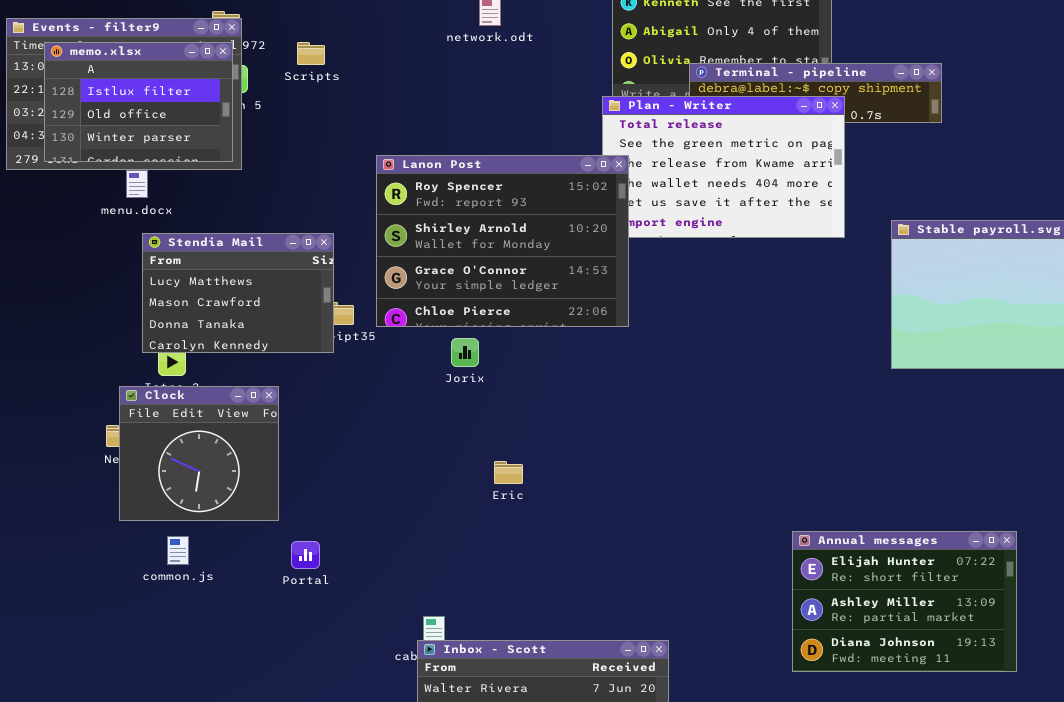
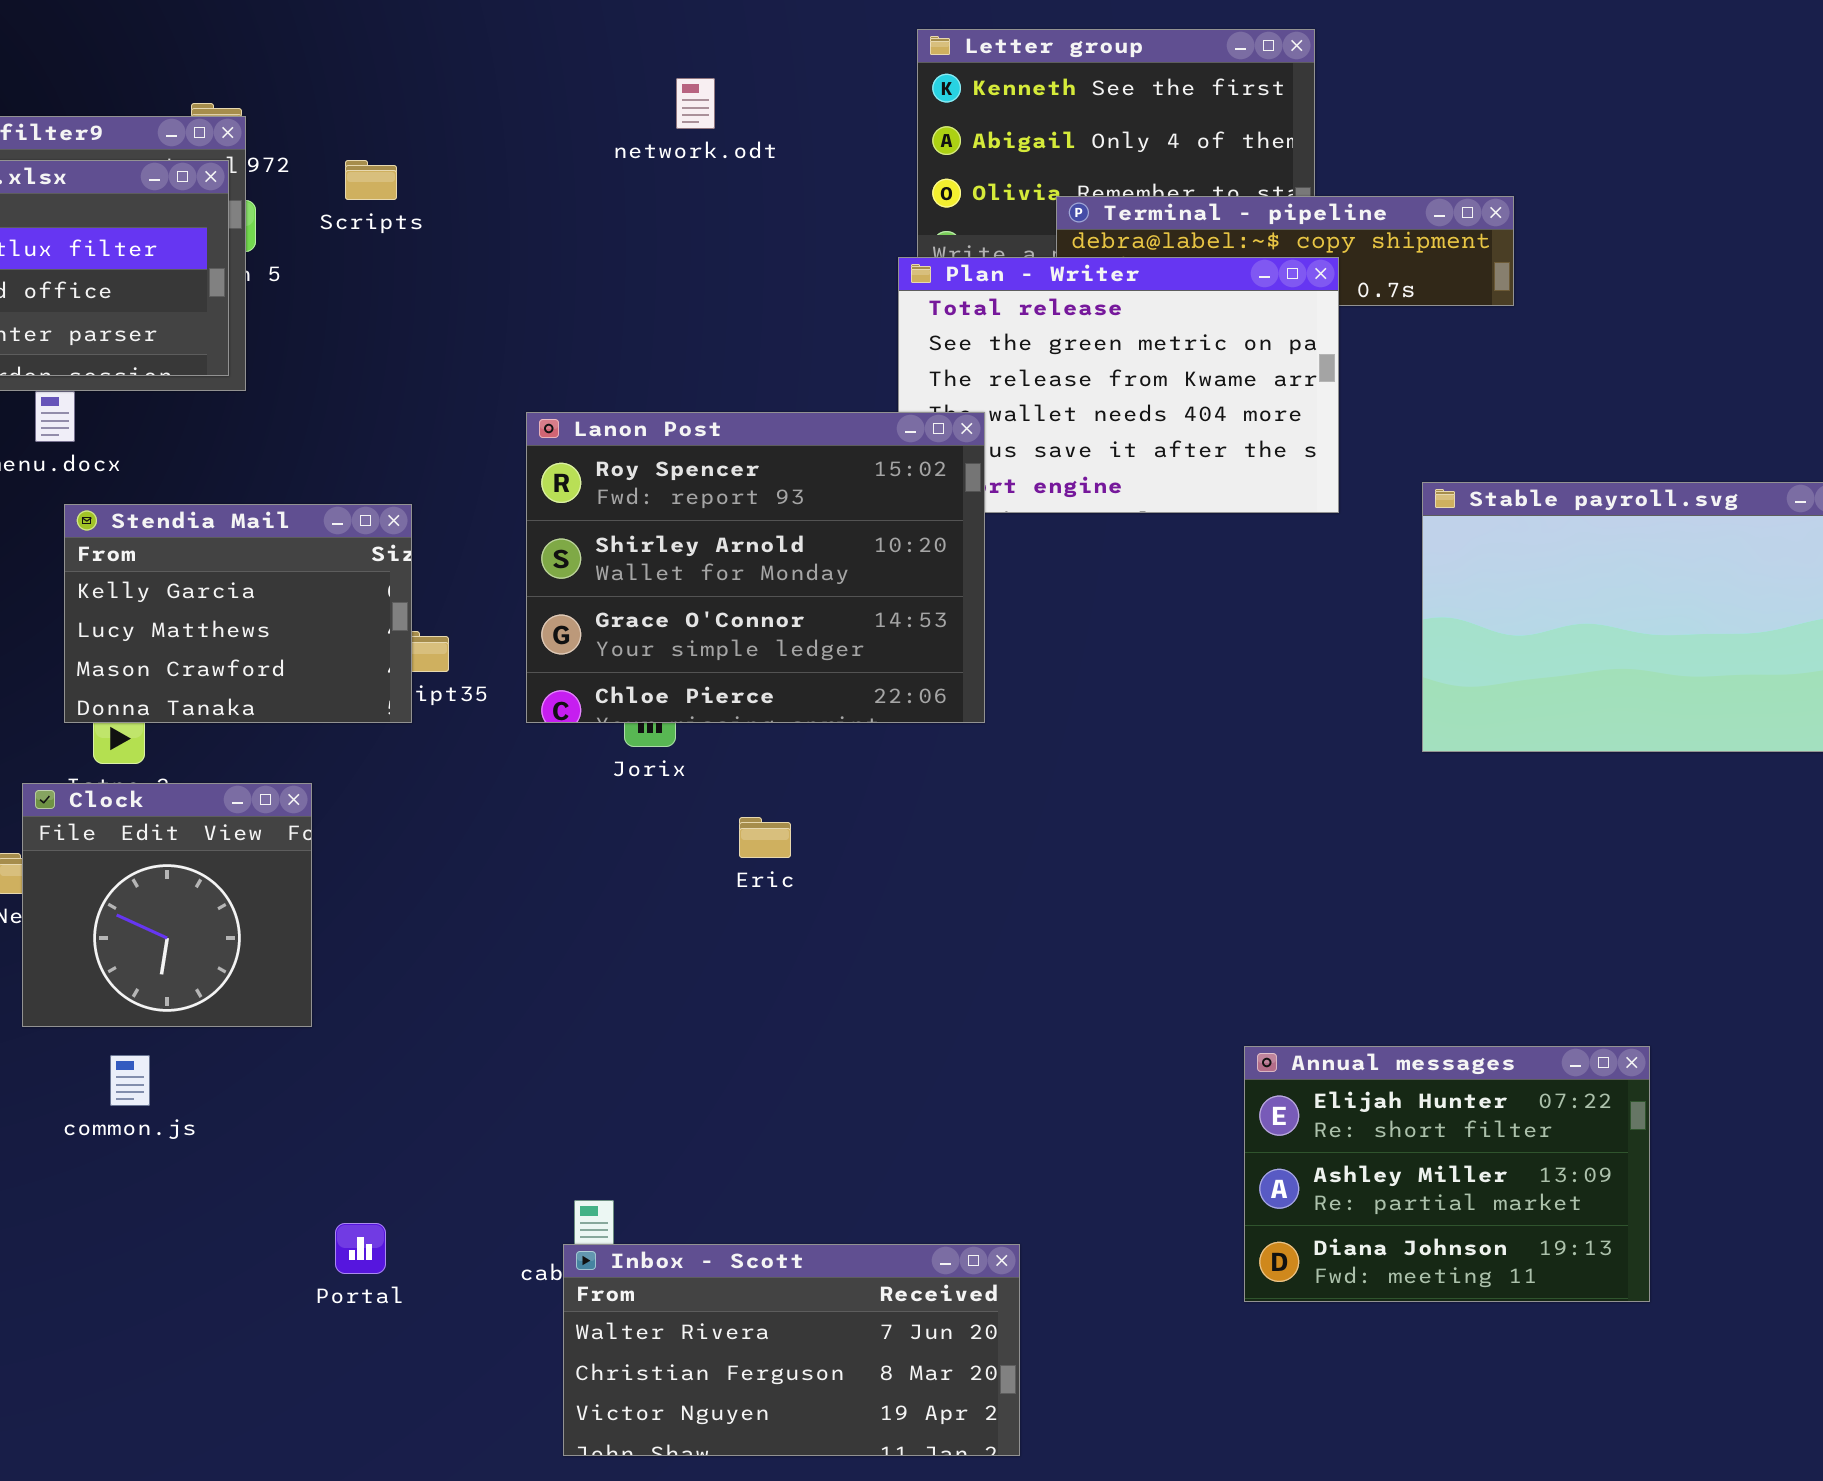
Lanon Post: [376,155,629,327] -> [526,412,985,723], moved
Stendia Mail: [142,233,334,353] -> [64,504,412,723], scrolled up 1 row
Eric: [494,461,523,484] -> [739,817,791,858], moved
Portal: [291,541,320,569] -> [335,1223,386,1274], moved

